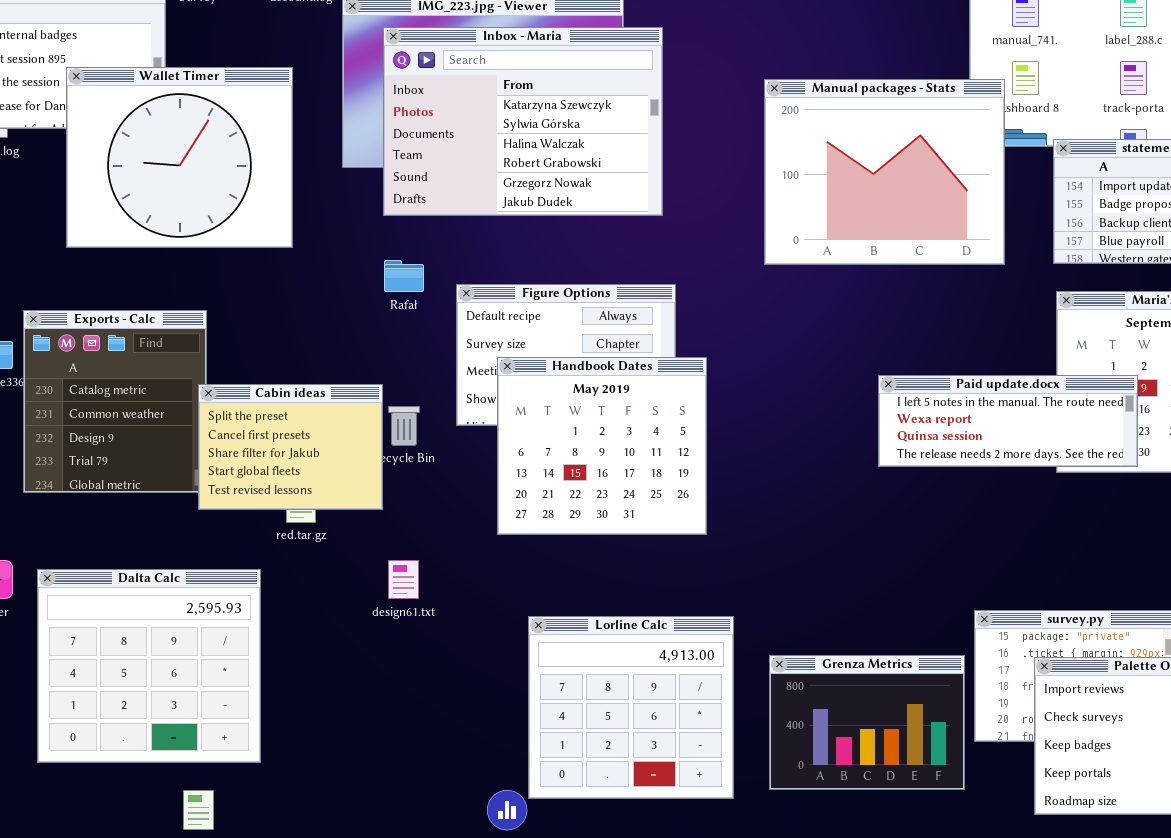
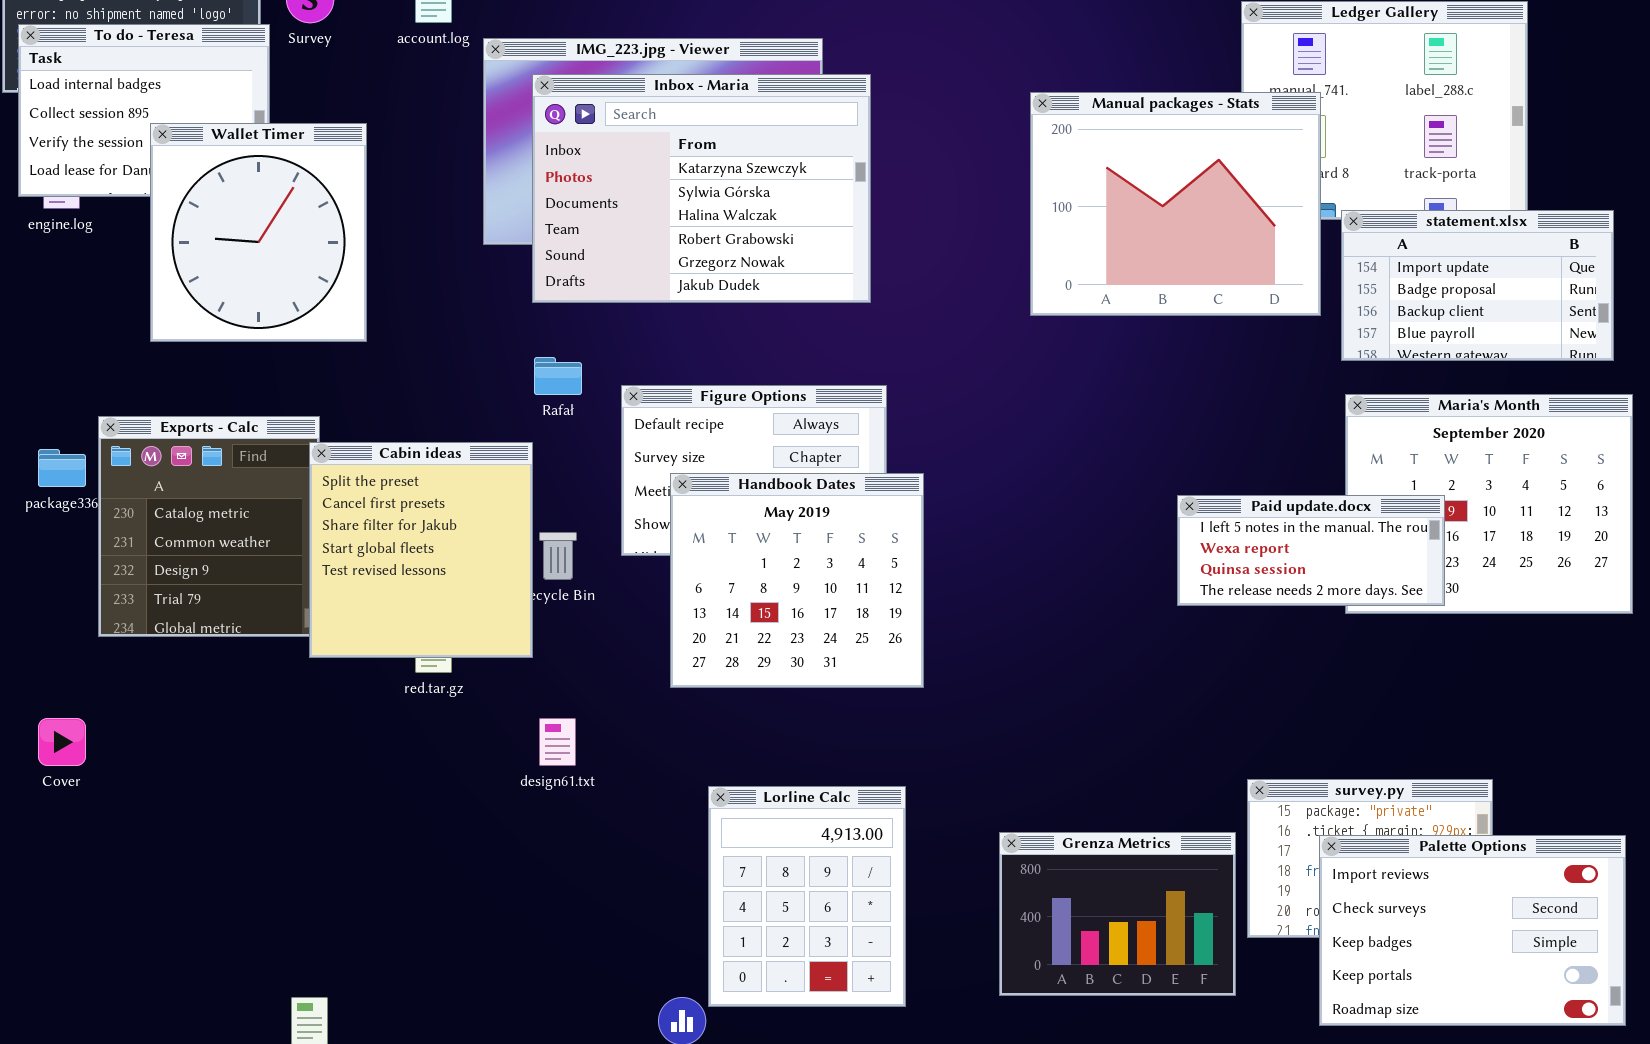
Wallet Timer: [66,67,293,248] -> [150,123,367,342], resized
Manual packages - Stats: [764,79,1005,265] -> [1030,92,1321,316], moved
Paid update.docx: [878,375,1138,467] -> [1177,495,1445,606], resized
Cabin ideas: [198,384,383,510] -> [309,442,533,658], resized
Dalta Calc: [37,569,261,763] -> none, closed
Lorline Calc: [528,616,734,799] -> [708,786,906,1007], resized

